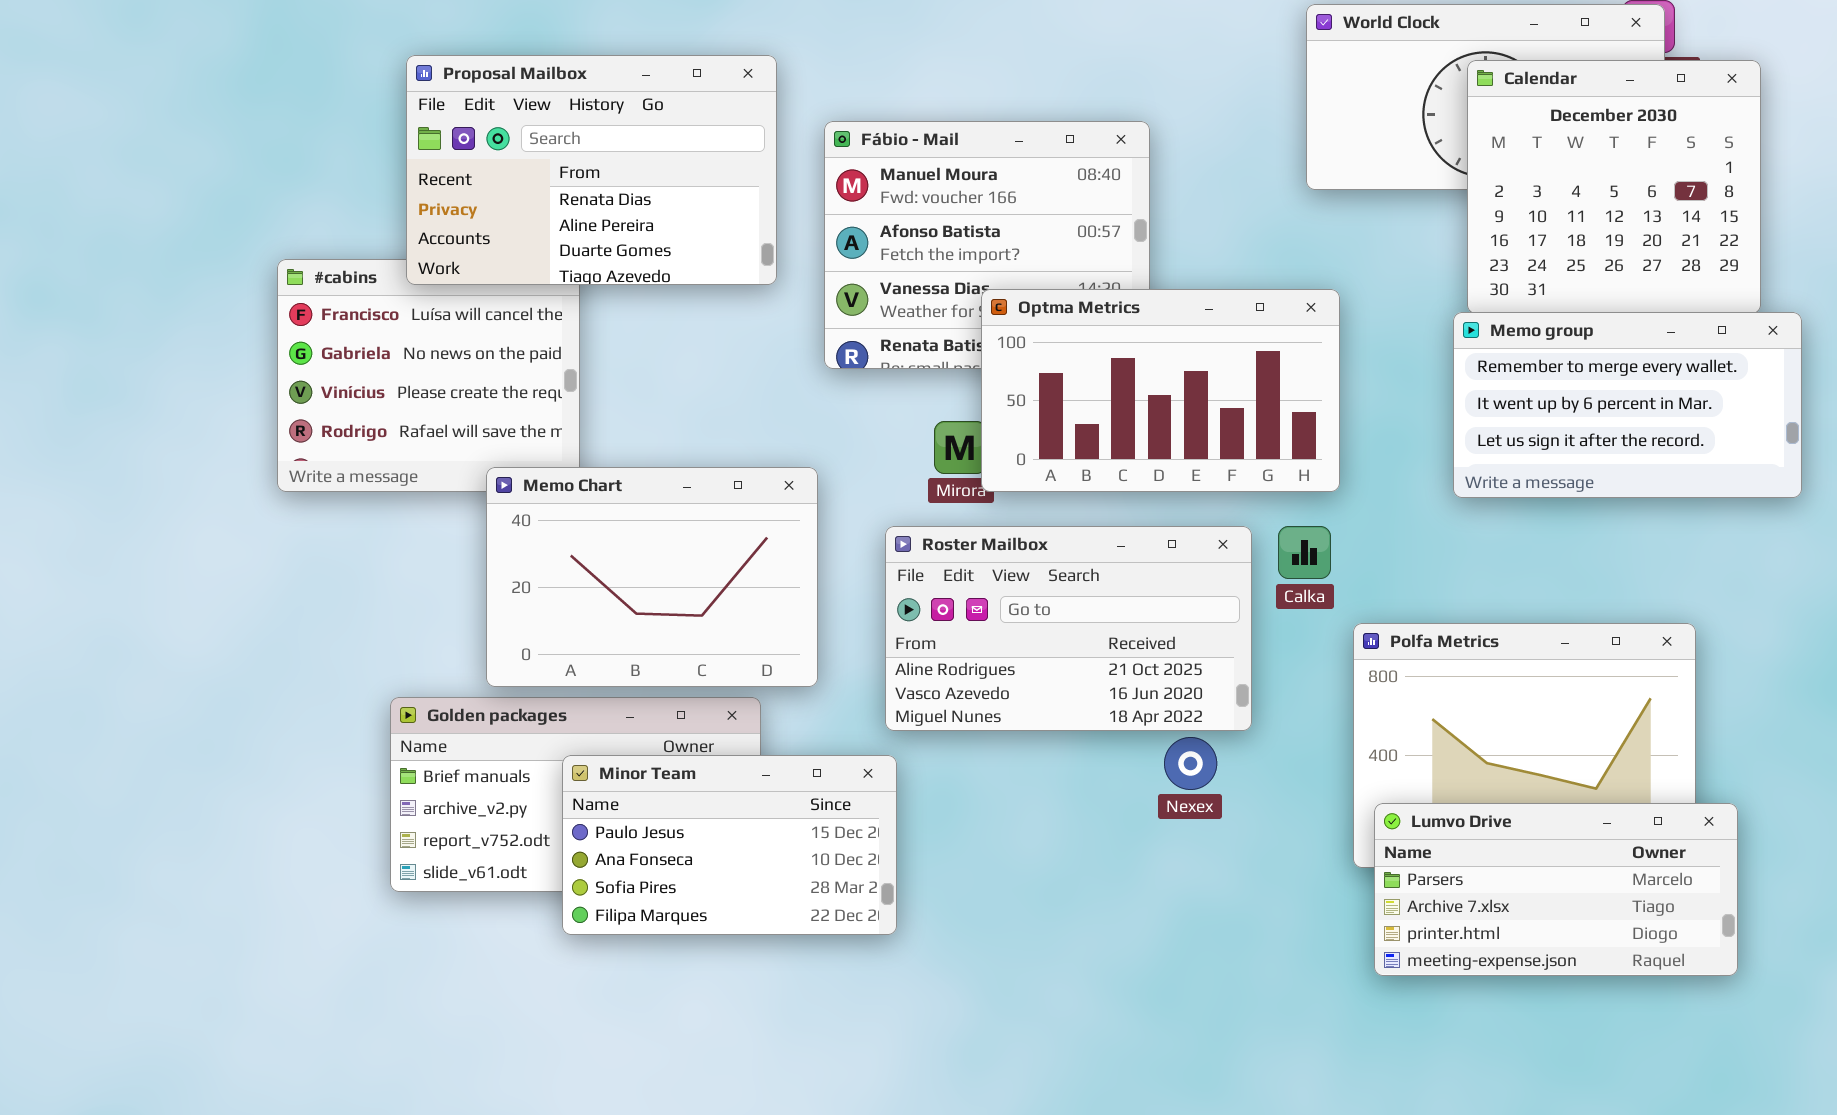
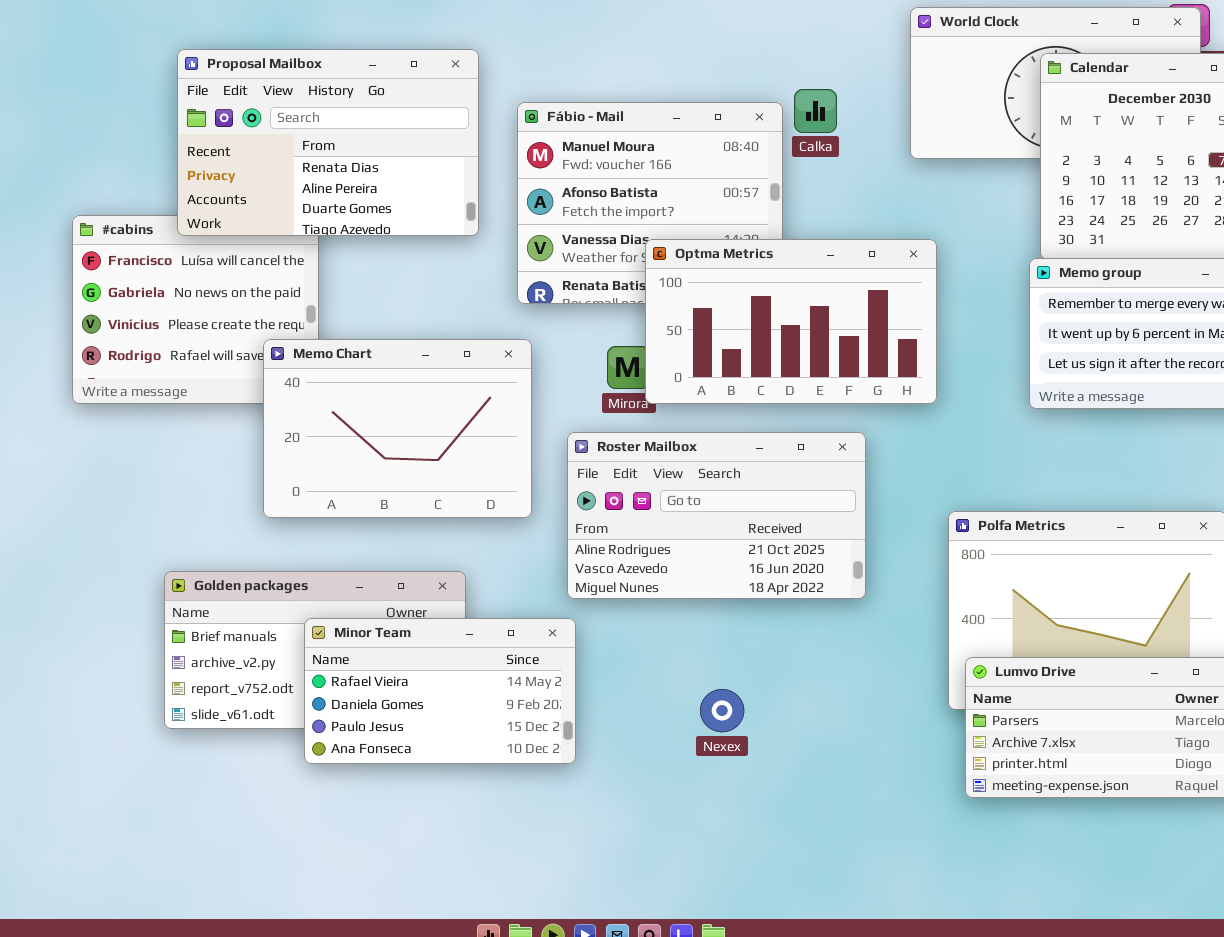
Memo Chart: [486,467,818,687] -> [263,339,532,518], moved
Calka: [1278,526,1331,579] -> [794,89,837,133], moved
Nexex: [1164,737,1217,790] -> [700,689,744,732], moved
Minor Team: [562,755,897,935] -> [304,618,576,764], scrolled up 2 rows

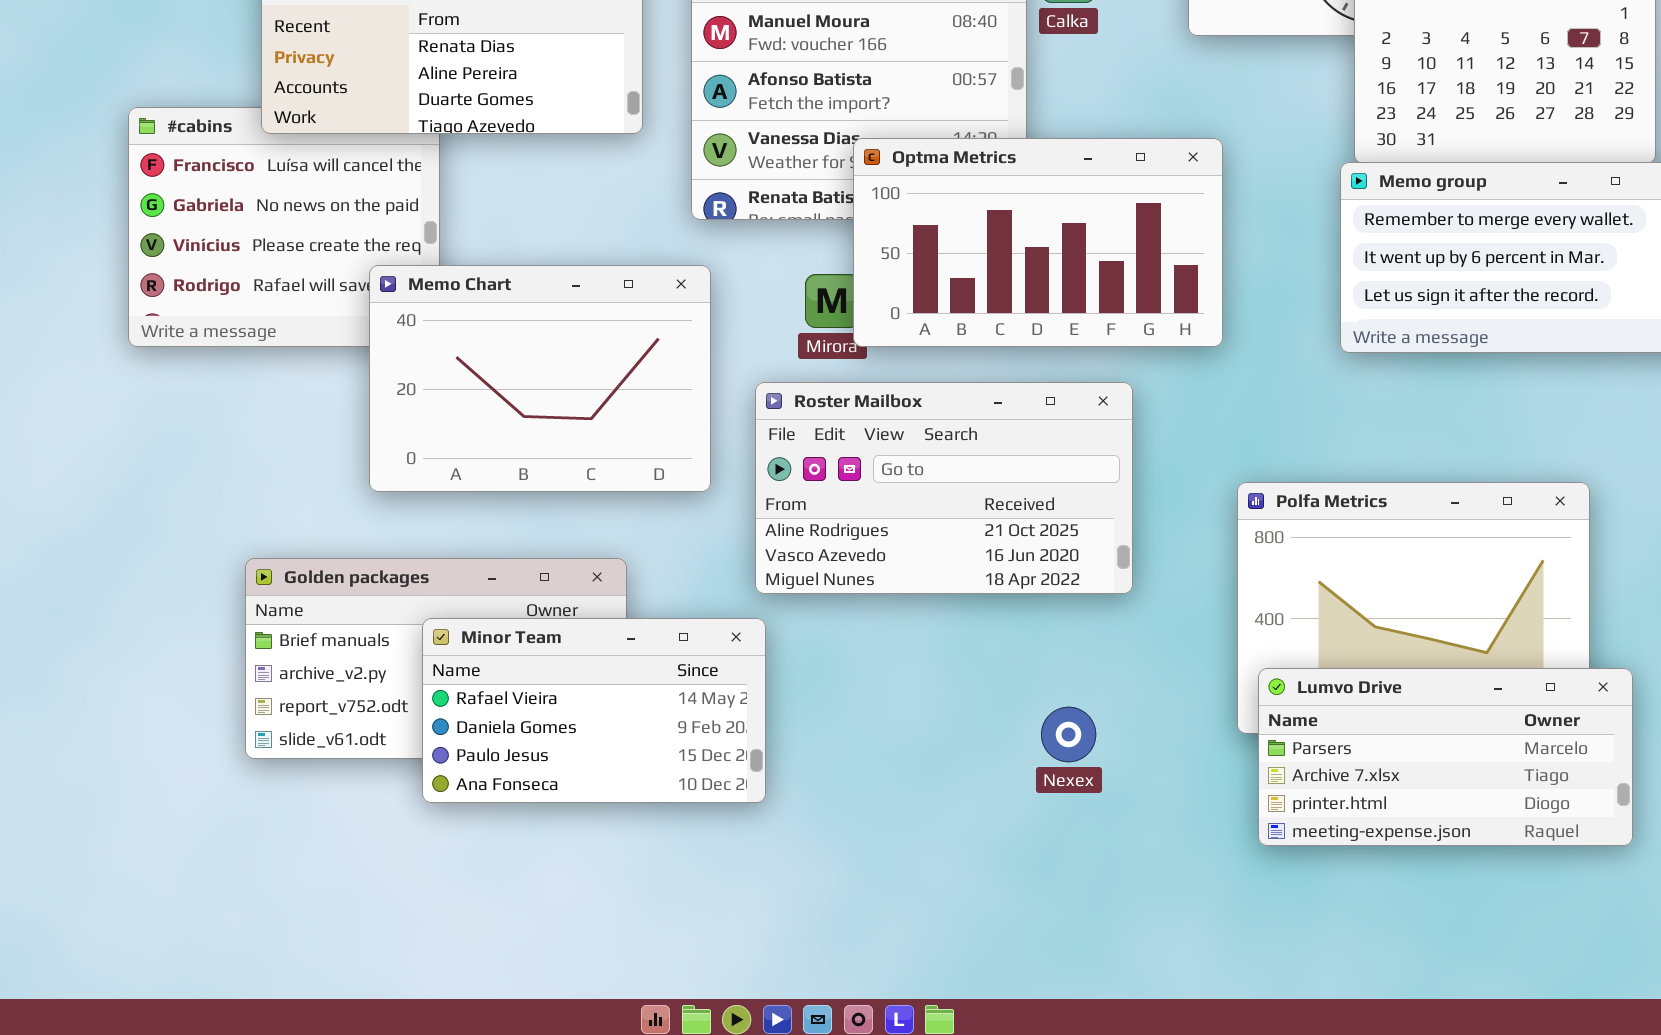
Nexex: [700,689,744,732] -> [1041,707,1096,762], moved

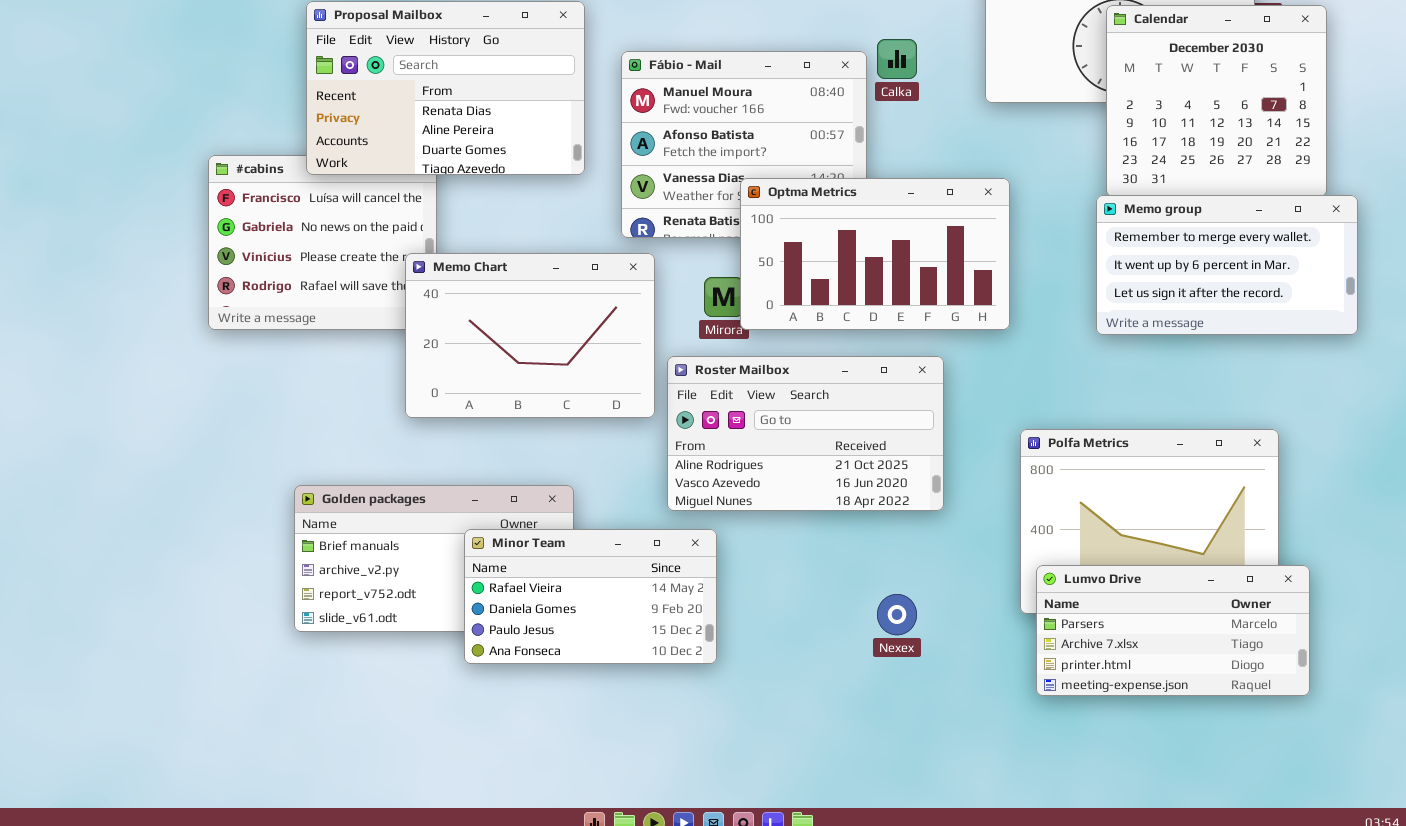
Memo Chart: [369,265,711,492] -> [405,253,655,418], moved
Minor Team: [422,618,766,803] -> [464,529,717,664], moved

